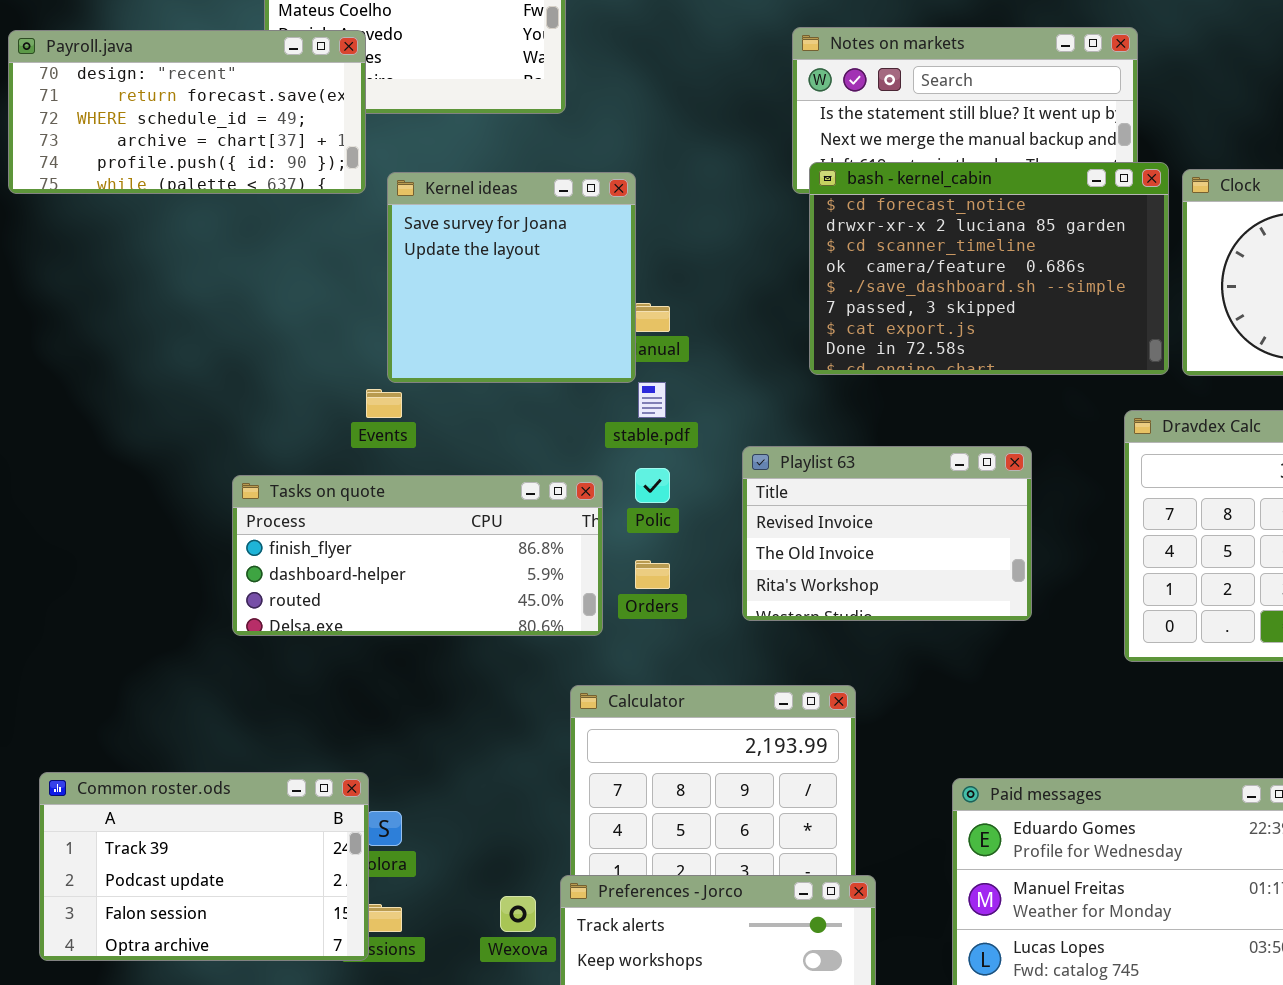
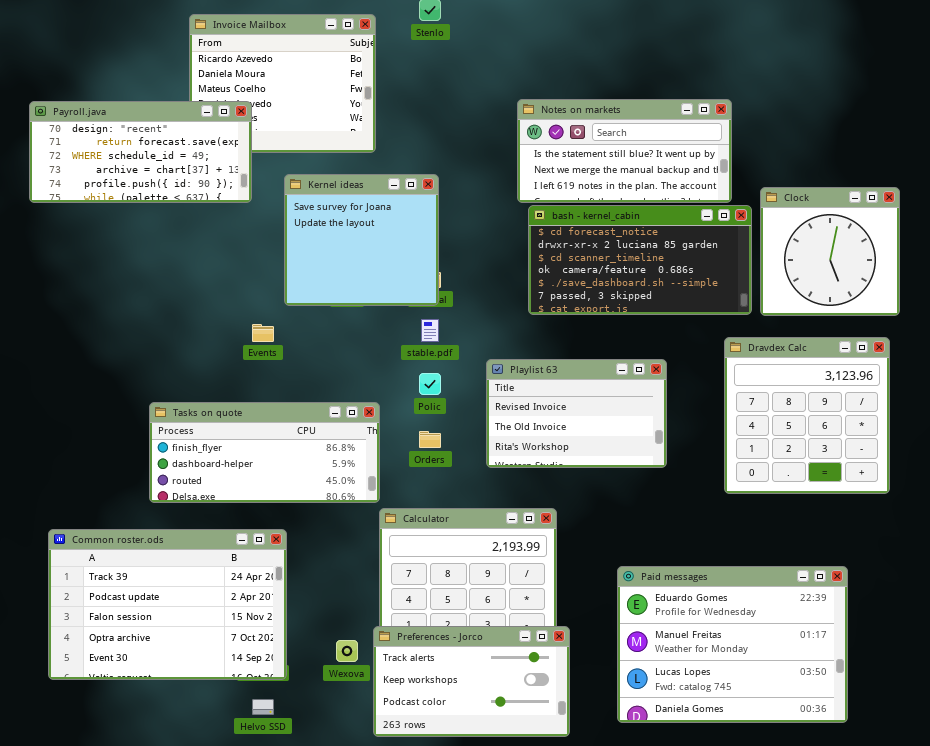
bash - kernel_cabin: [809,162,1169,375] -> [528,205,752,315], resized
Kernel ideas: [387,172,636,383] -> [284,174,439,306], moved
Tasks on quote: [232,475,603,636] -> [149,402,380,503], moved
Common roster.ods: [39,772,369,961] -> [48,529,287,680], resized

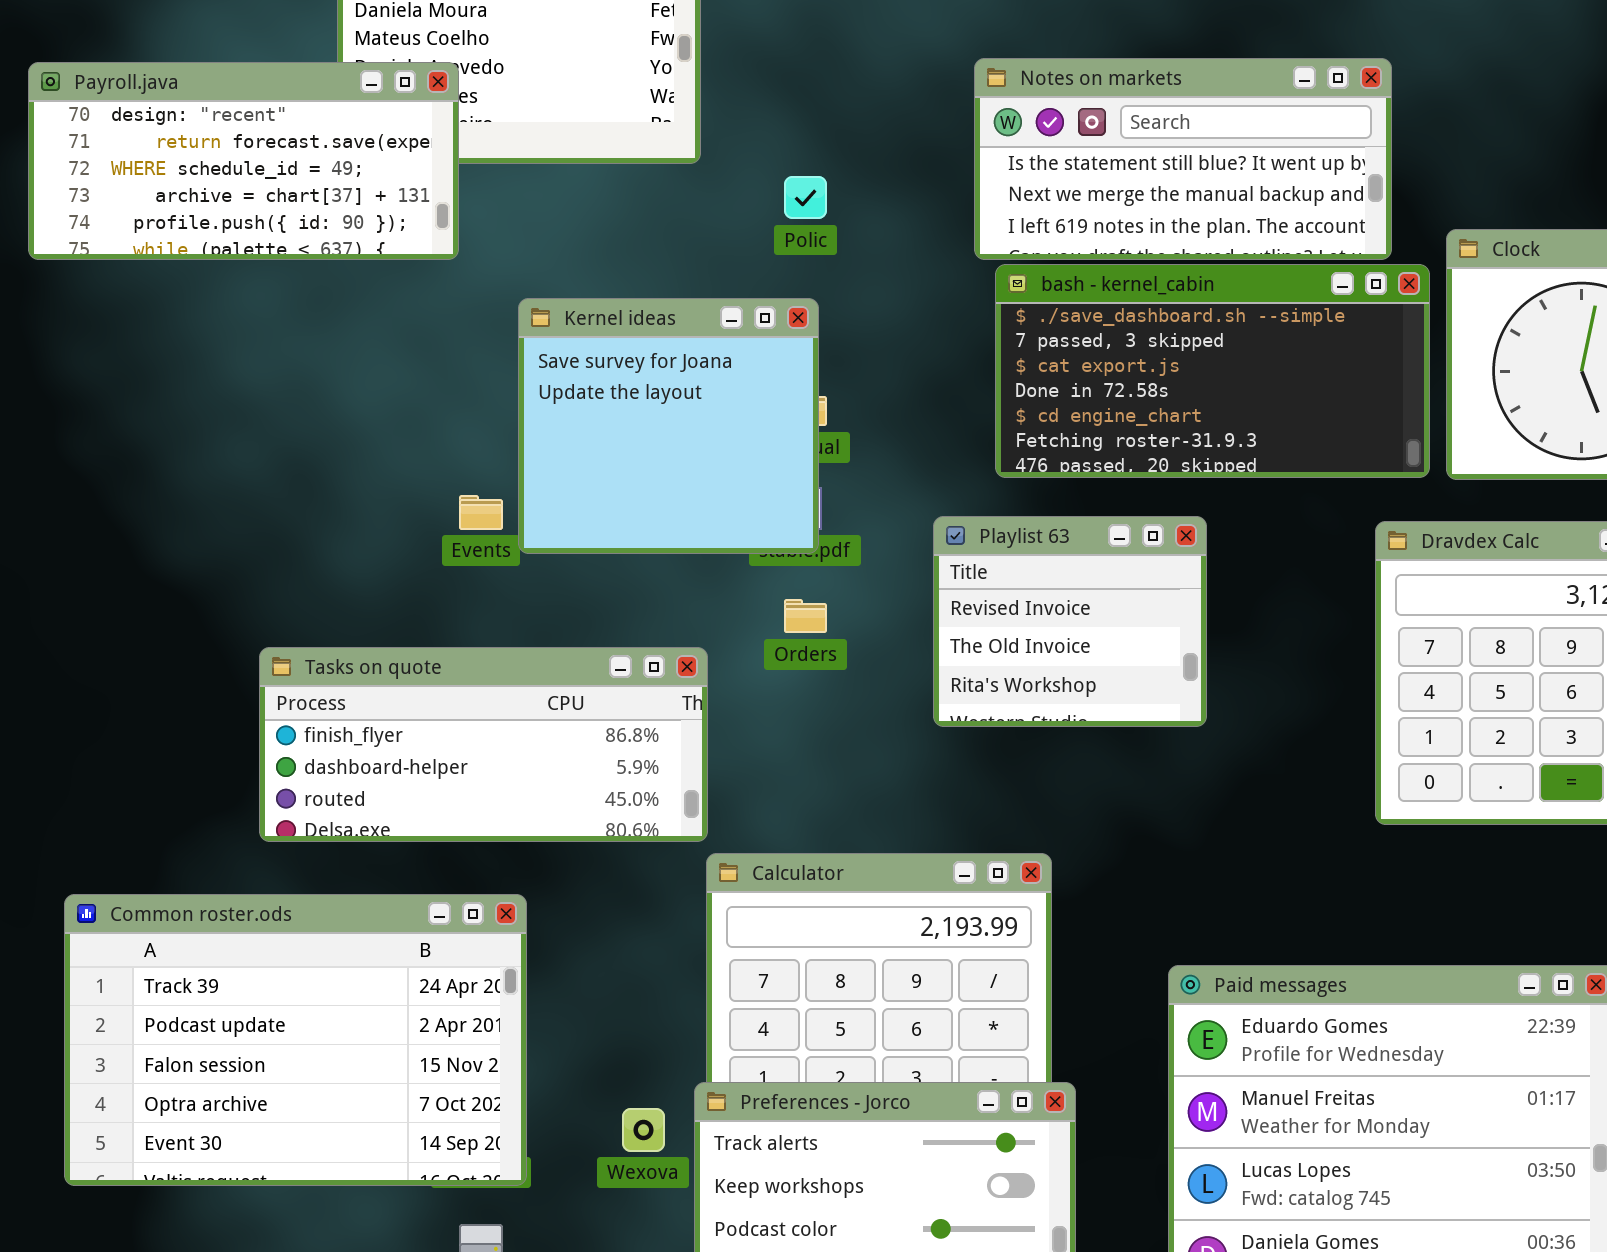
Kernel ideas: [284,174,439,306] -> [518,298,819,554], moved
bash - kernel_cabin: [528,205,752,315] -> [995,264,1430,478], scrolled down 4 rows
Playlist 63: [486,359,667,468] -> [933,516,1207,727], moved, resized
Polic: [419,373,441,395] -> [784,176,827,219], moved
Orders: [419,431,441,448] -> [784,599,827,633], moved

